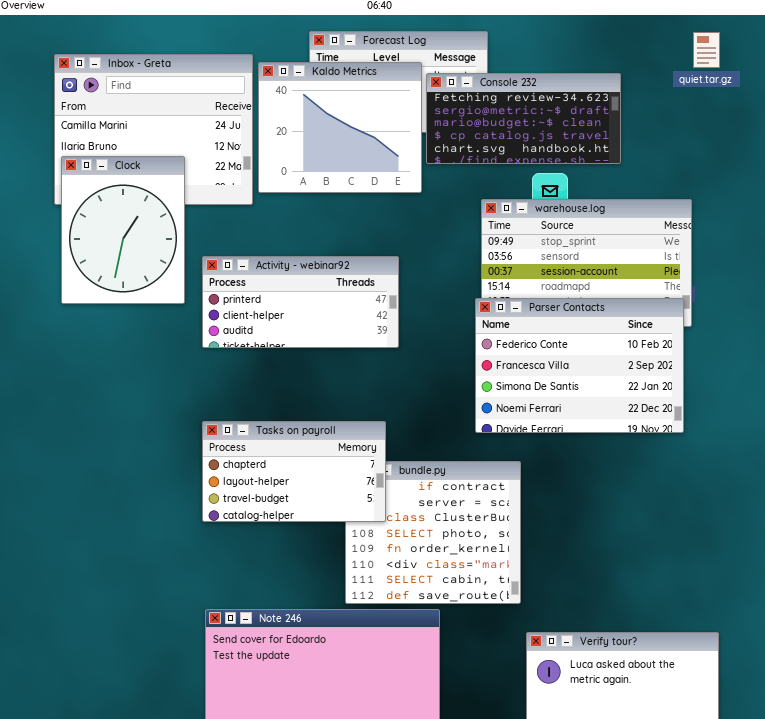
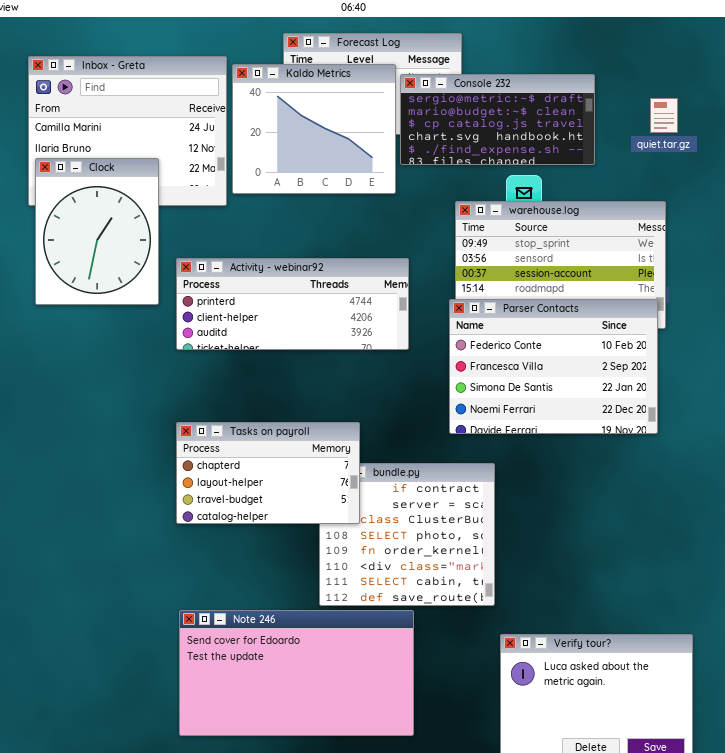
quiet.tar.gz: [693,32,720,68] -> [650,98,678,133], moved
Console 232: [426,73,621,164] -> [400,74,595,165], scrolled down 1 row
Activity - webinar92: [202,256,399,348] -> [176,258,409,350], resized

